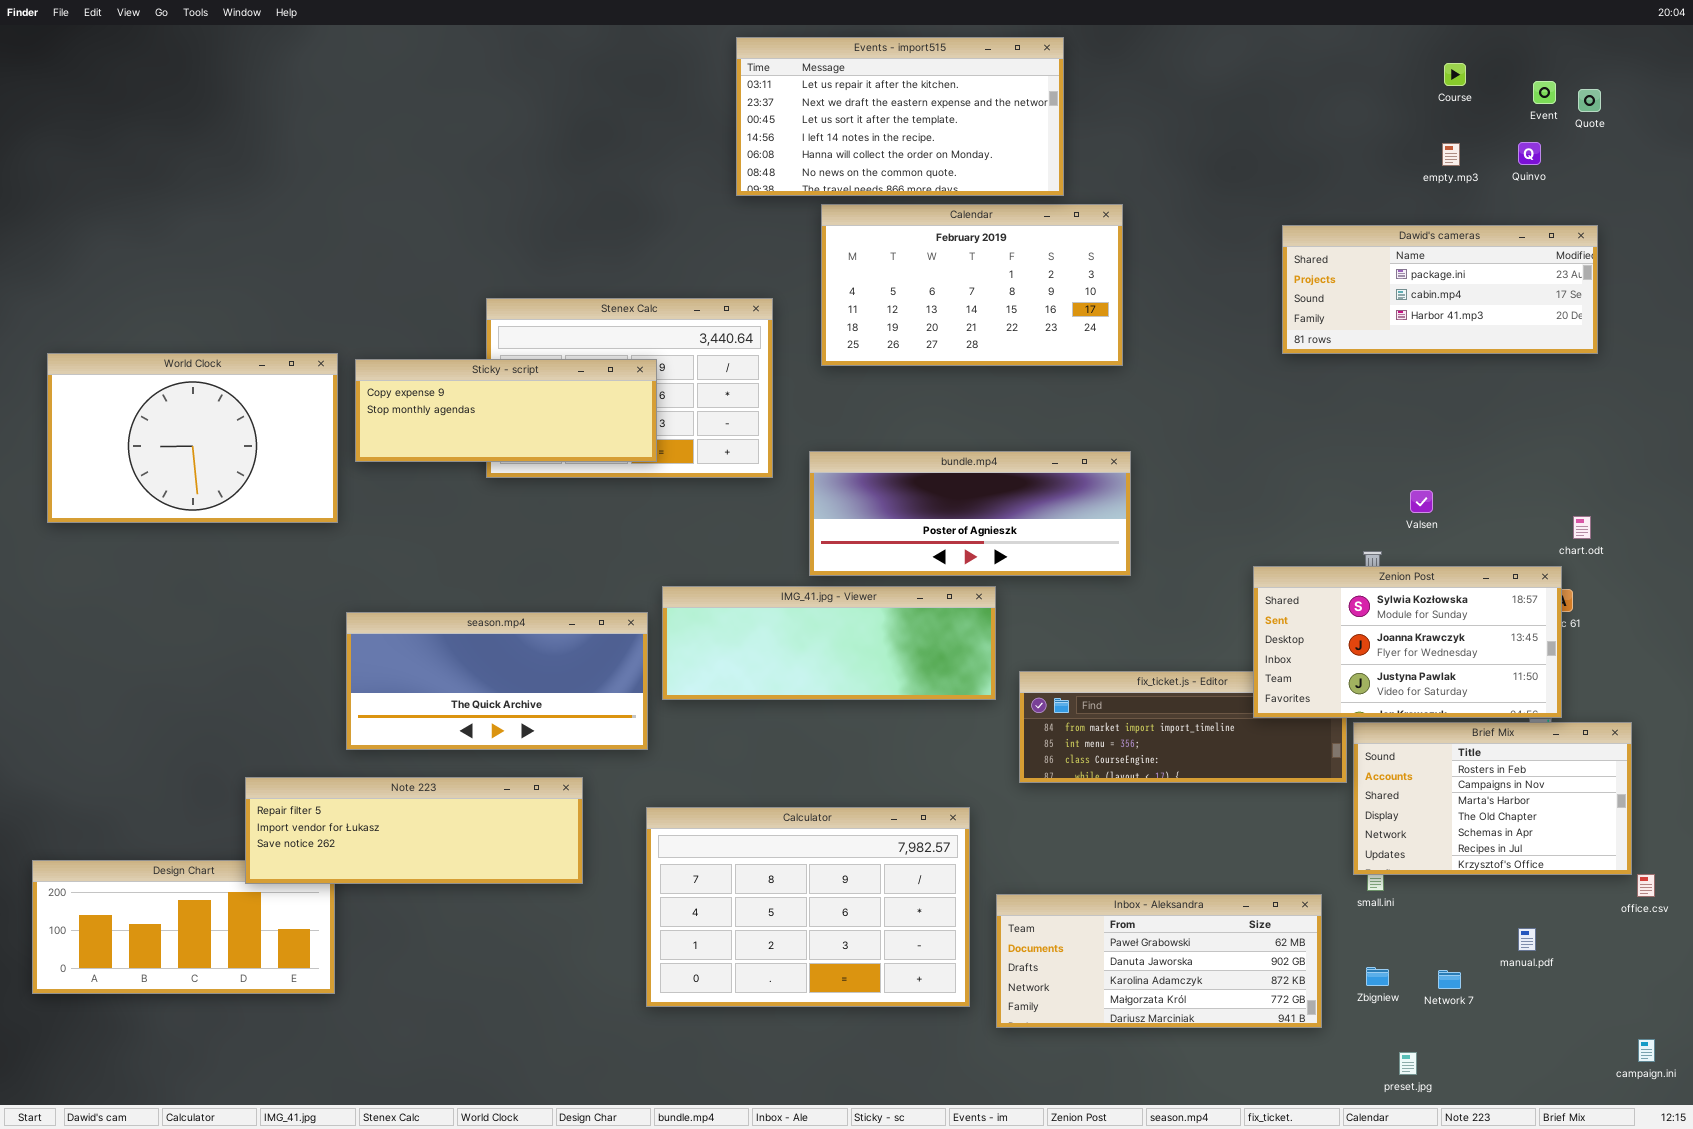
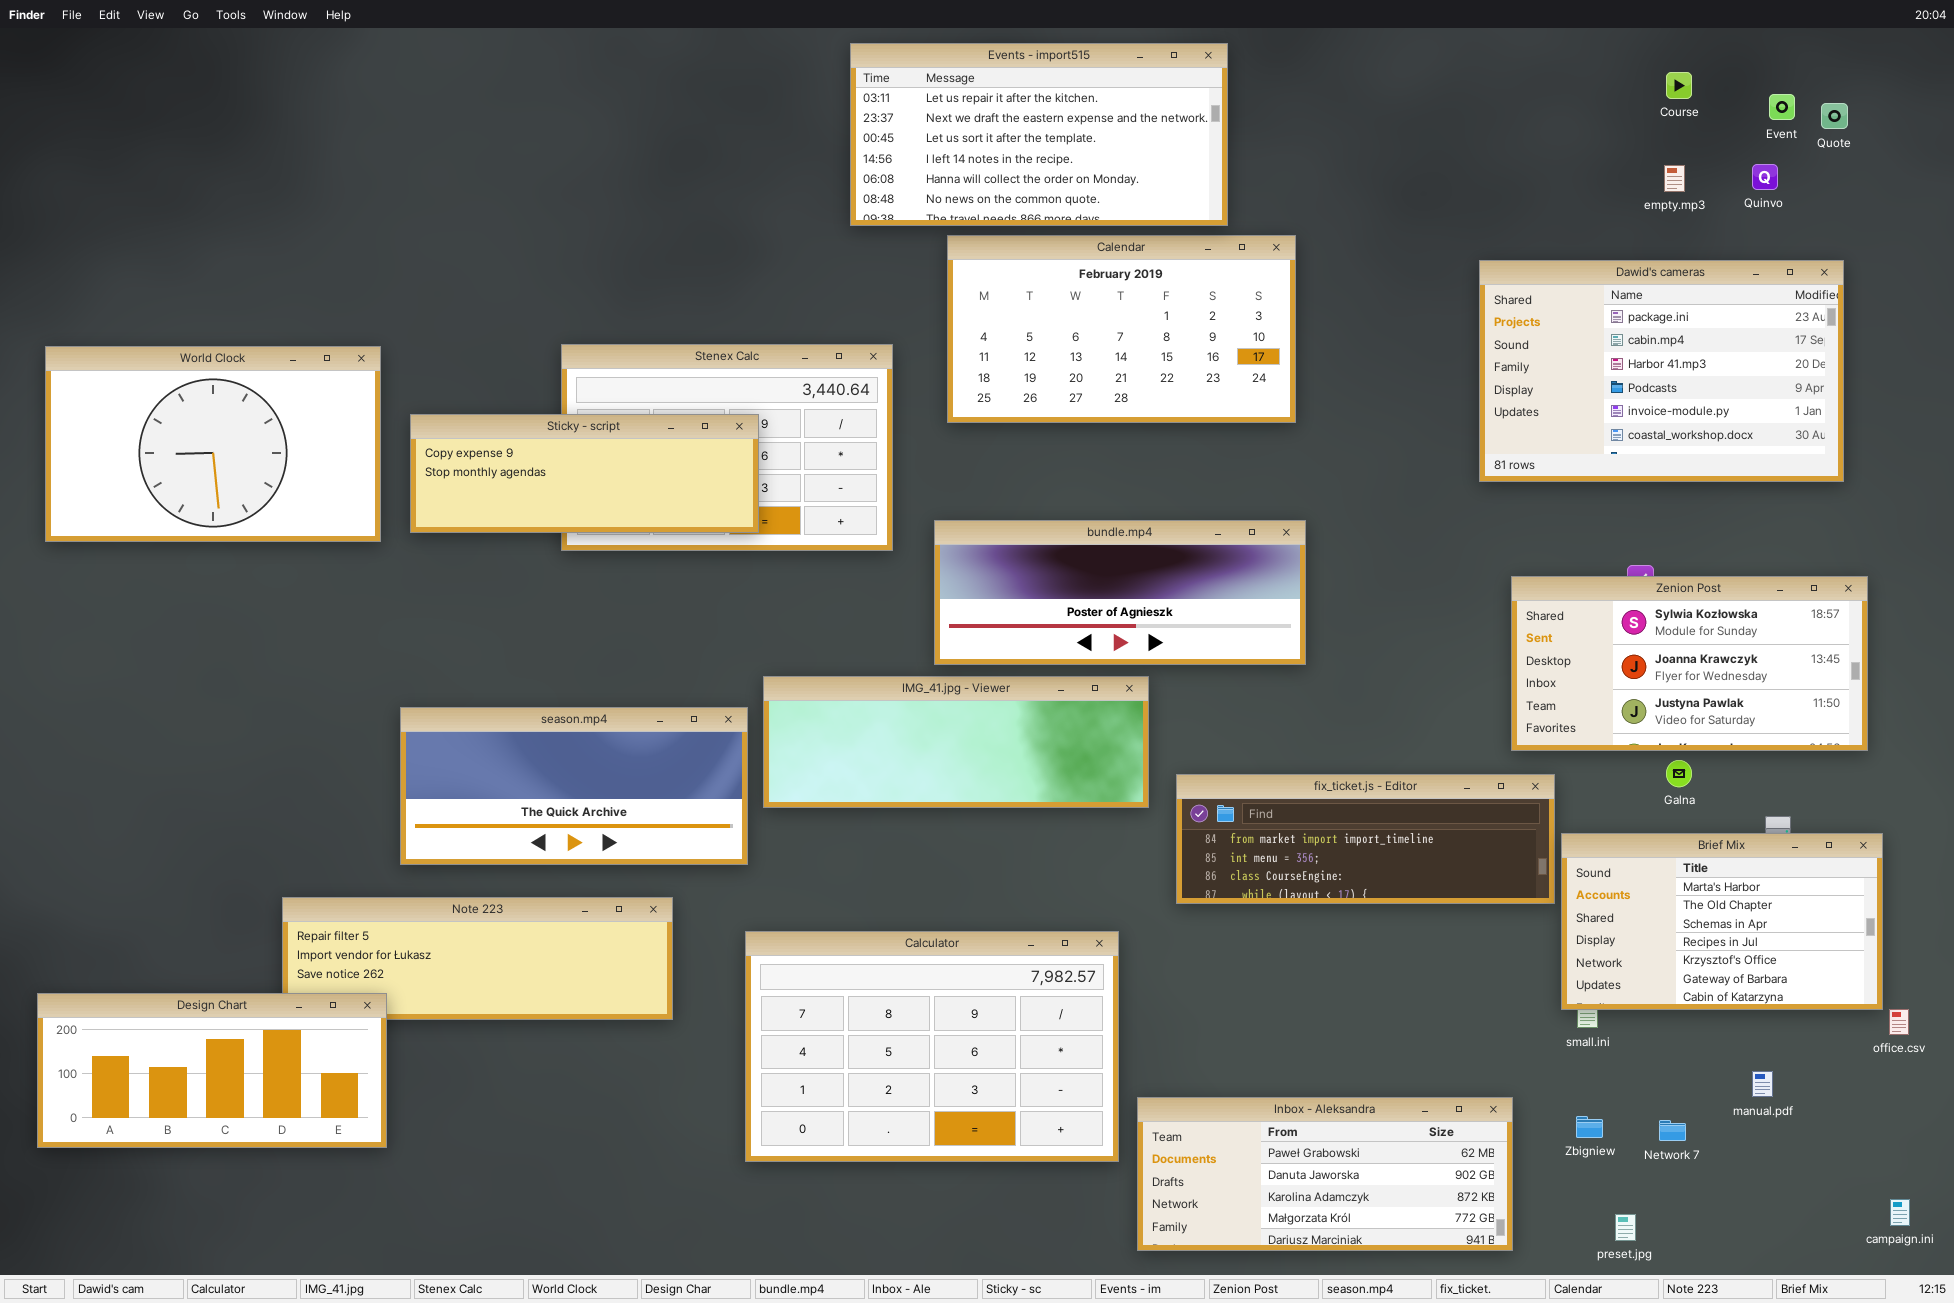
Dawid's cameras: [1282,225,1598,354] -> [1479,260,1844,482], resized
World Clock: [47,353,338,523] -> [45,346,381,542], moved
Zenion Post: [1253,566,1562,718] -> [1511,576,1868,751], moved
Brief Mix: [1353,722,1632,875] -> [1561,833,1883,1010], scrolled down 2 rows
Design Chart: [32,860,335,994] -> [37,993,387,1148], raised
Inbox - Aleksandra: [996,894,1322,1028] -> [1137,1097,1513,1251], moved

